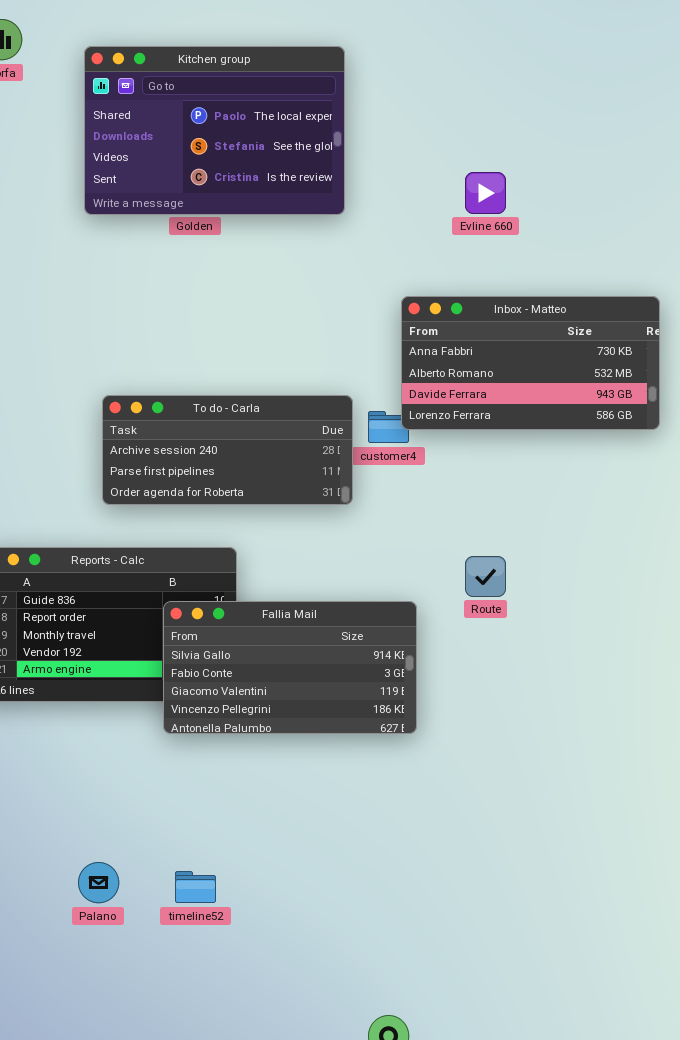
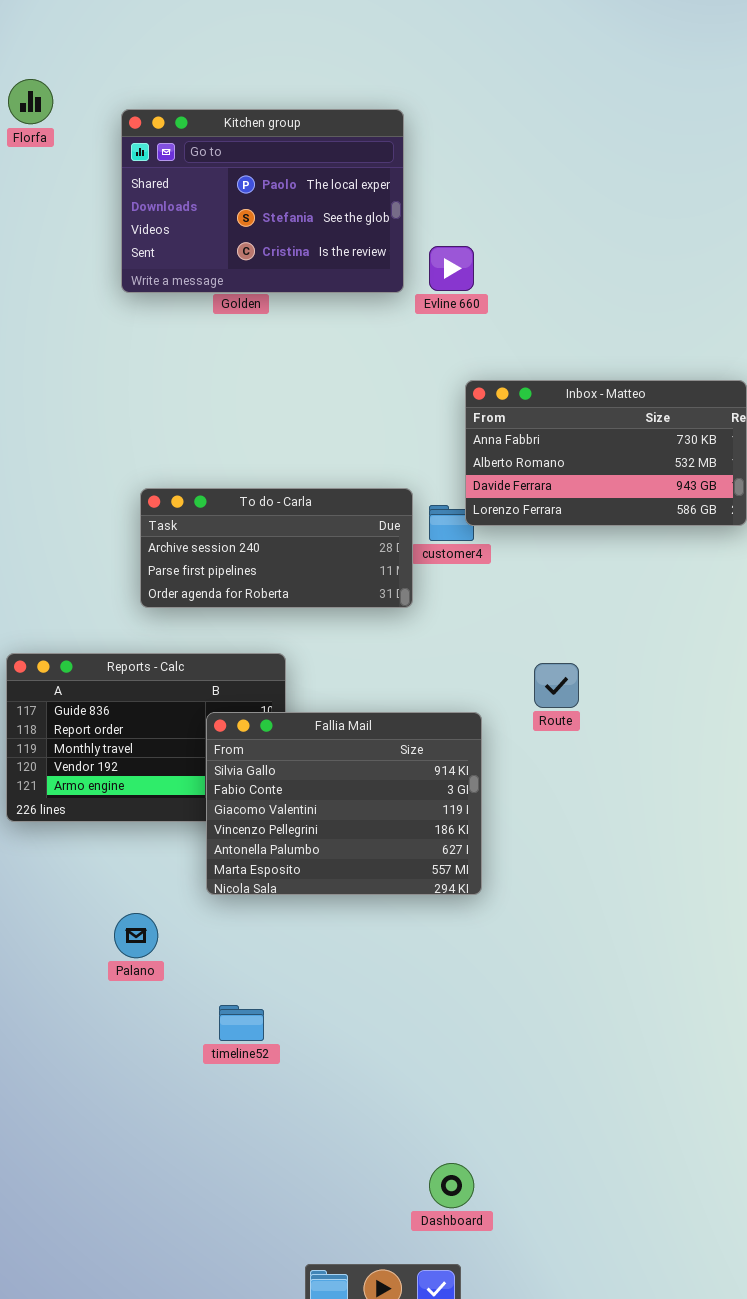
Evline 660: [465,172,506,214] -> [429,246,474,291], moved
Fallia Mail: [163,601,417,734] -> [206,712,482,895], resized
Palano: [78,862,119,903] -> [114,913,158,958], moved

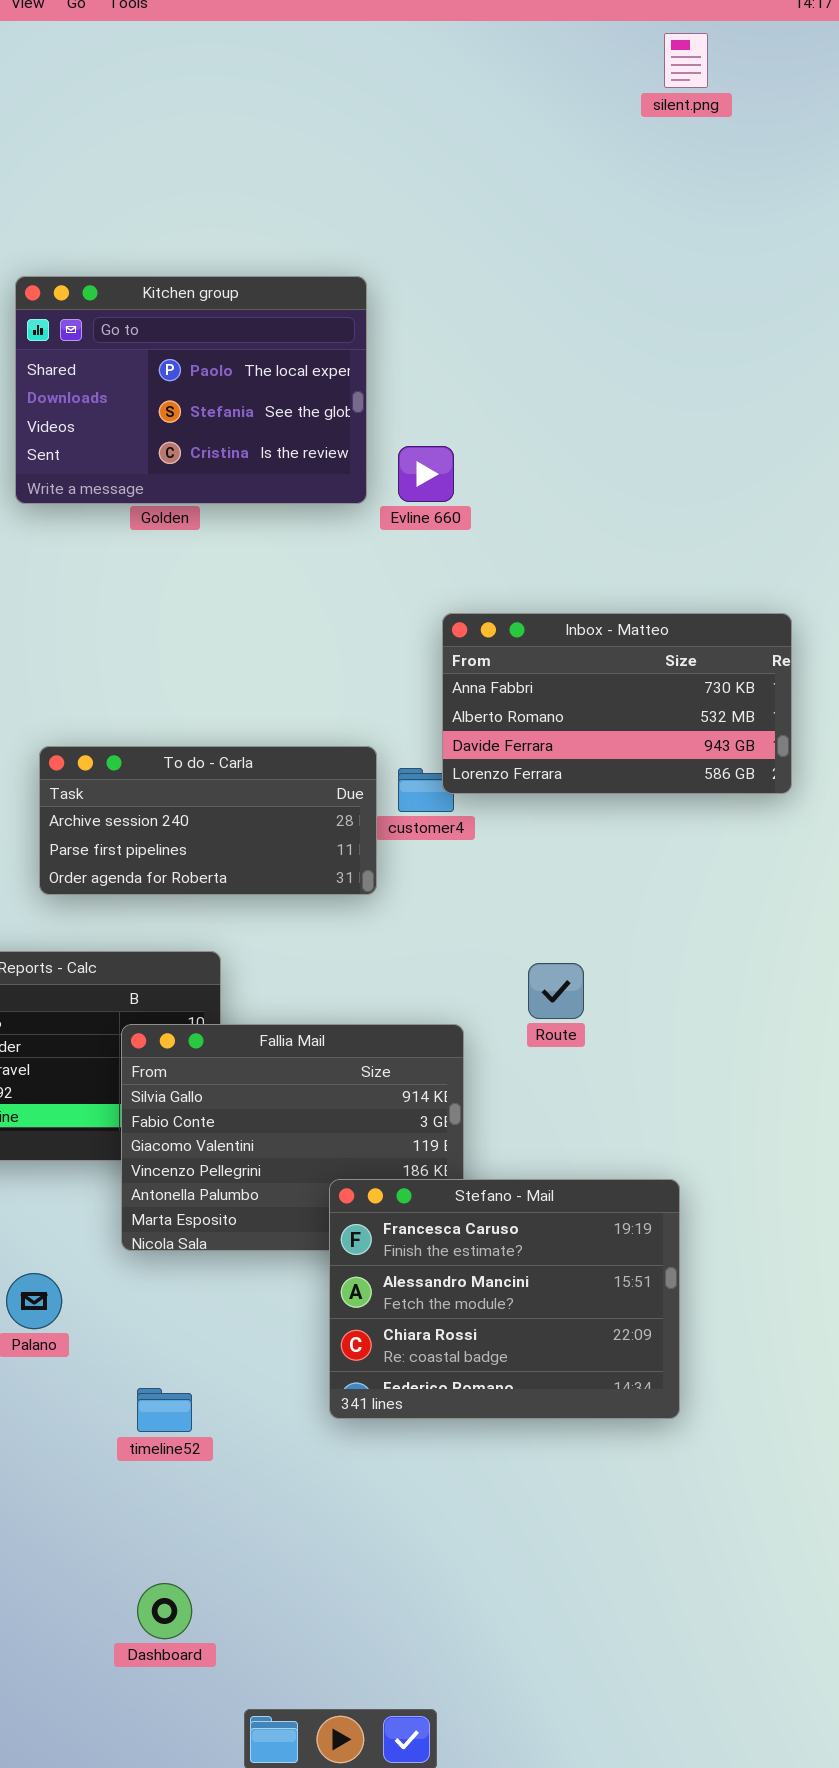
Stefano - Mail: none -> [329,1179,680,1419], opened
Dashboard: [429,1163,474,1208] -> [137,1583,192,1639], moved

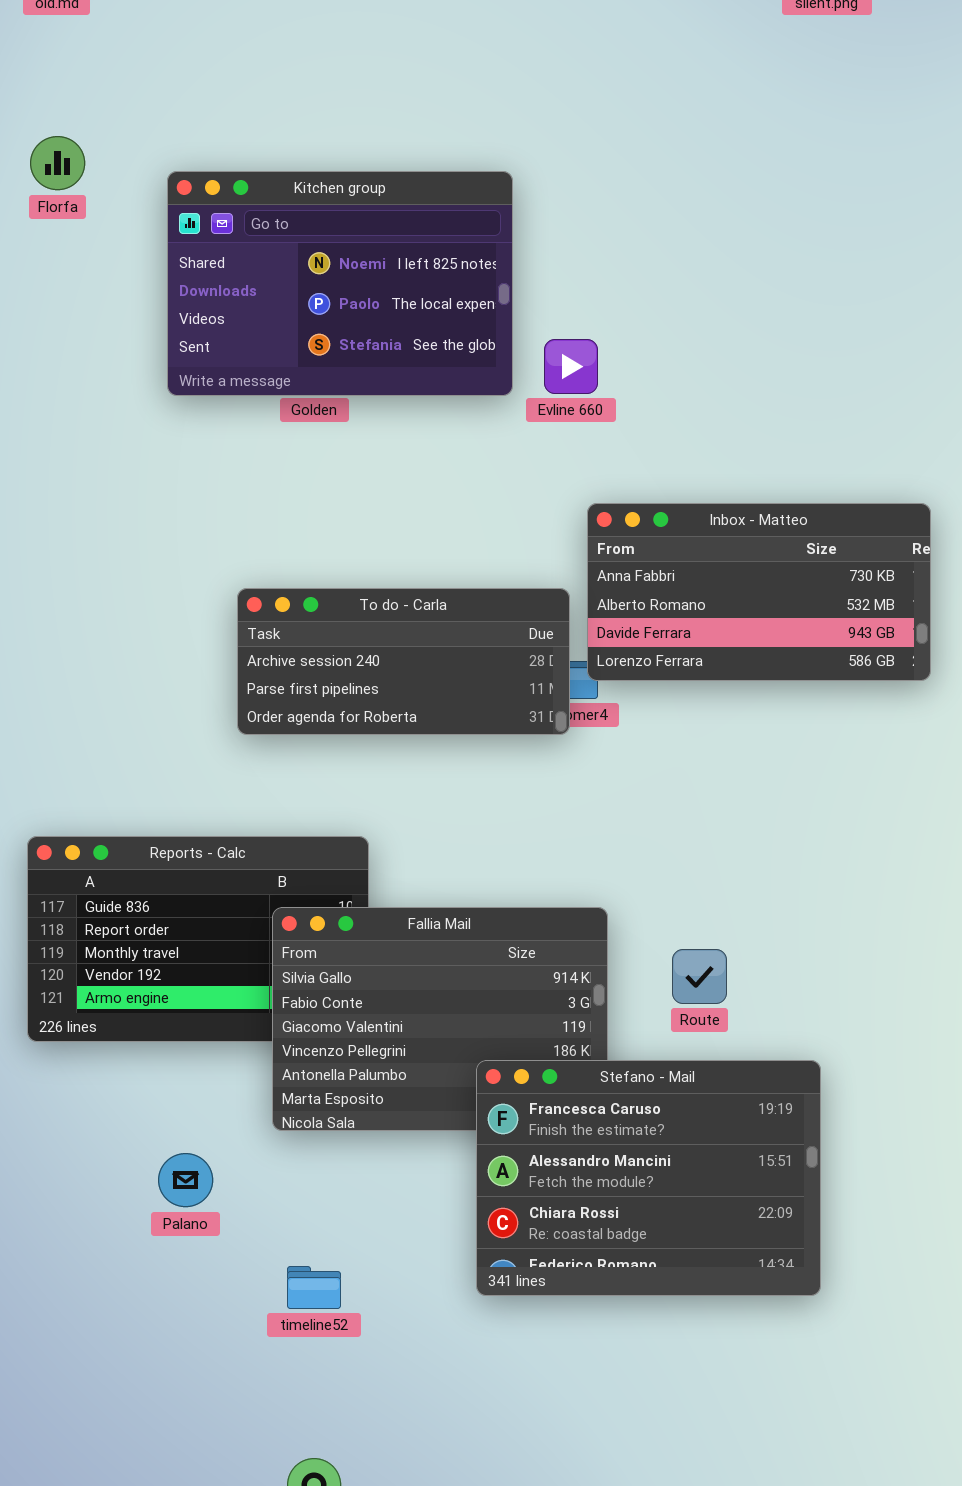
Kitchen group: [15,276,367,504] -> [167,171,513,396], scrolled up 1 row
To do - Carla: [39,746,377,895] -> [237,588,570,735], moved
Route: [528,963,584,1019] -> [672,949,727,1004], moved

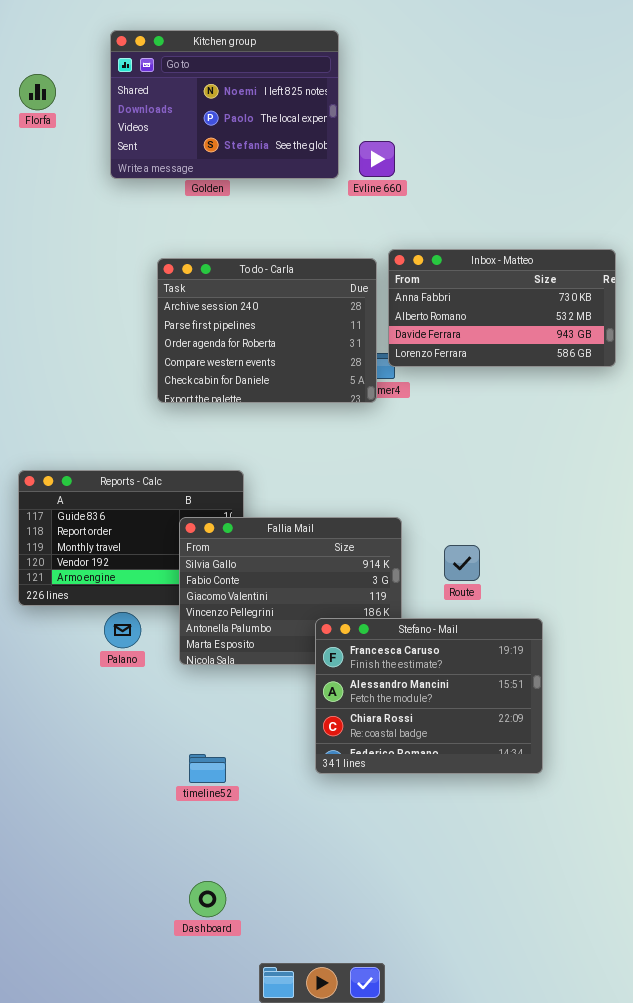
Florfa: [30,136,85,190] -> [19,74,56,110], moved
To do - Carla: [237,588,570,735] -> [157,258,377,403], resized
Palano: [158,1153,213,1207] -> [104,612,141,648], moved

